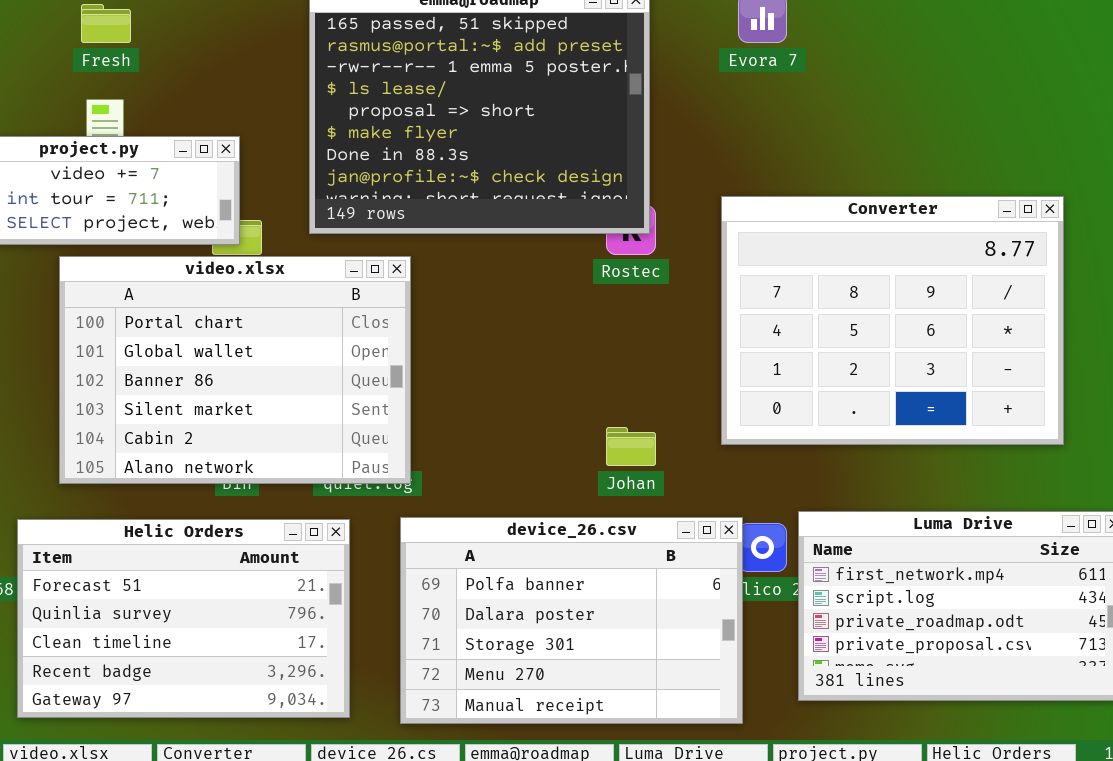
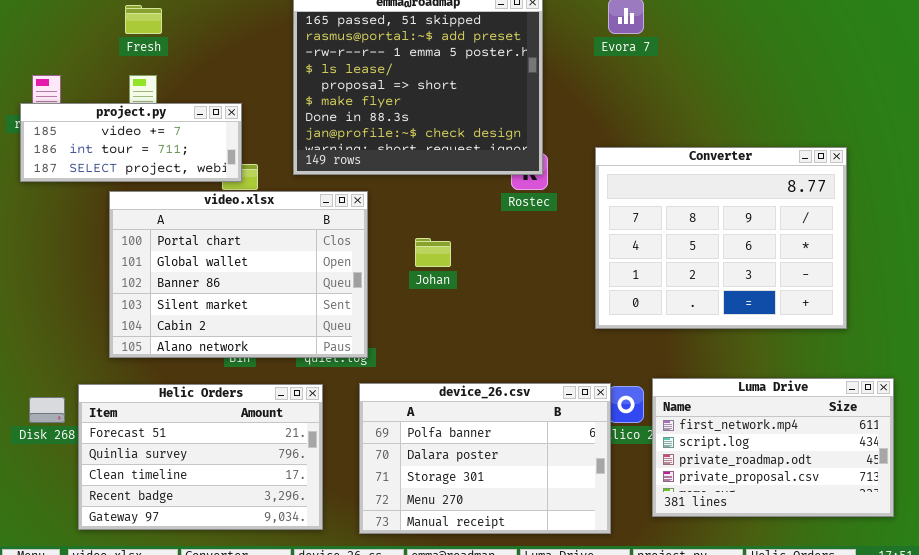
Johan: [606,427,656,466] -> [415,238,451,267], moved

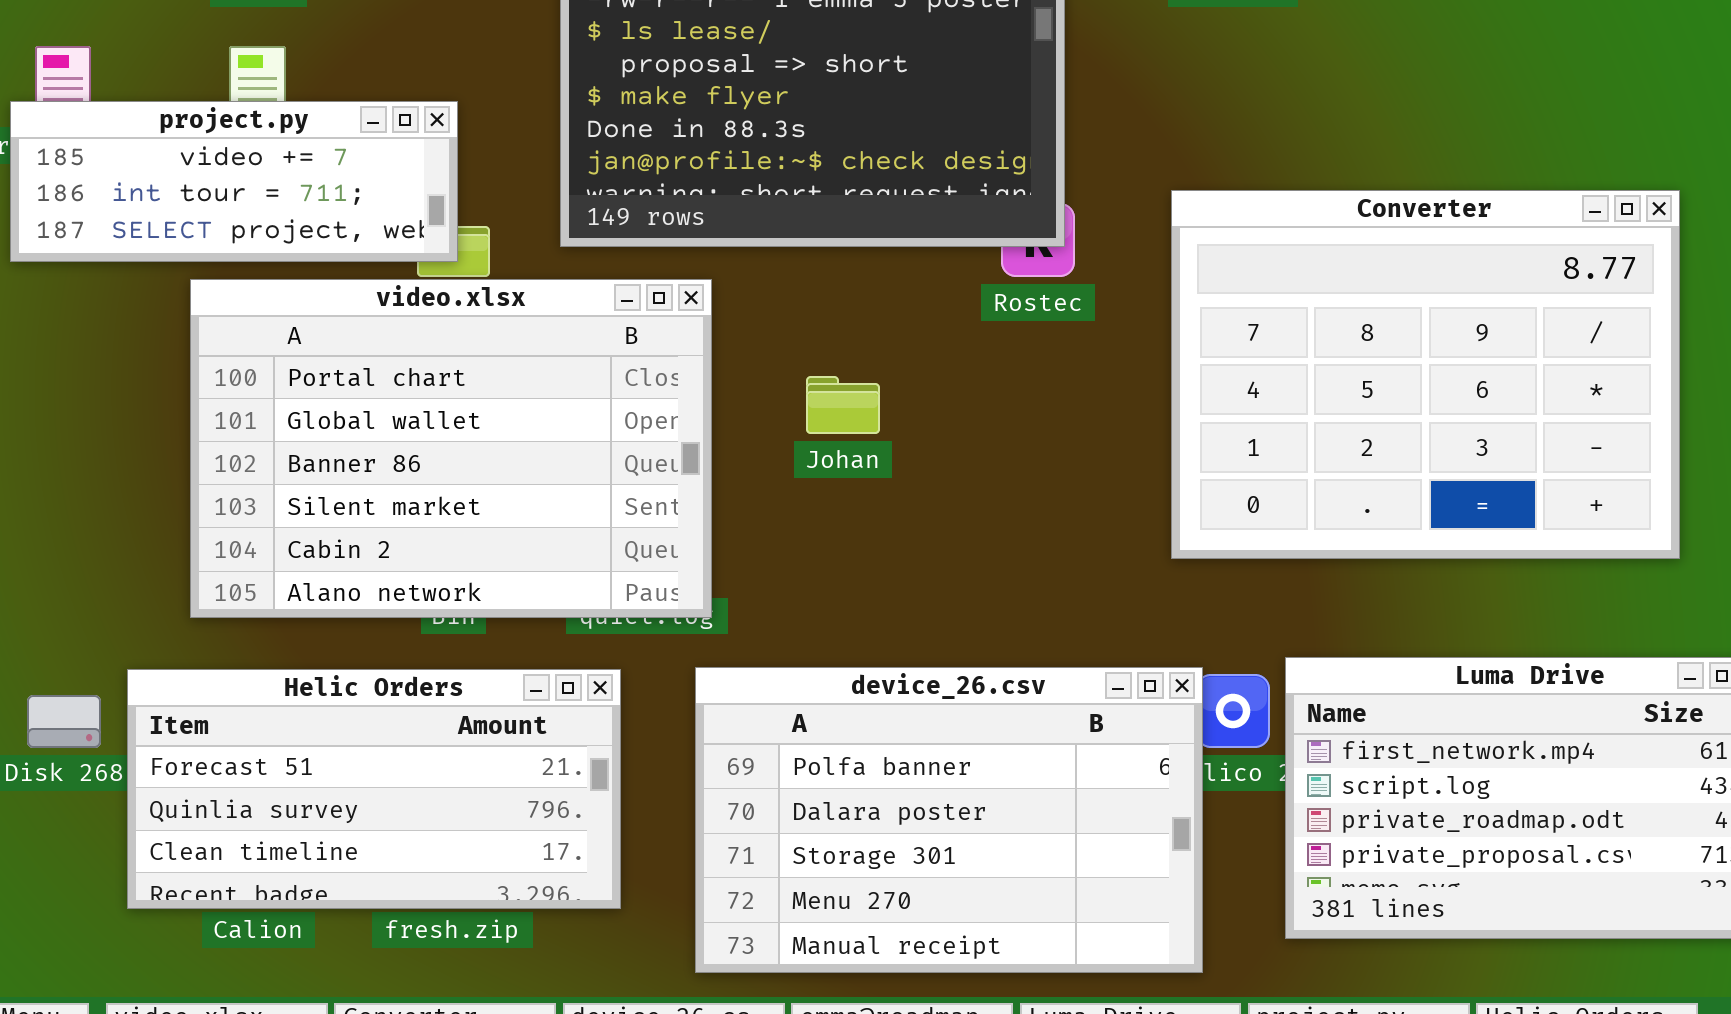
Helic Orders: [78,384,323,530] -> [127,669,621,909], resized

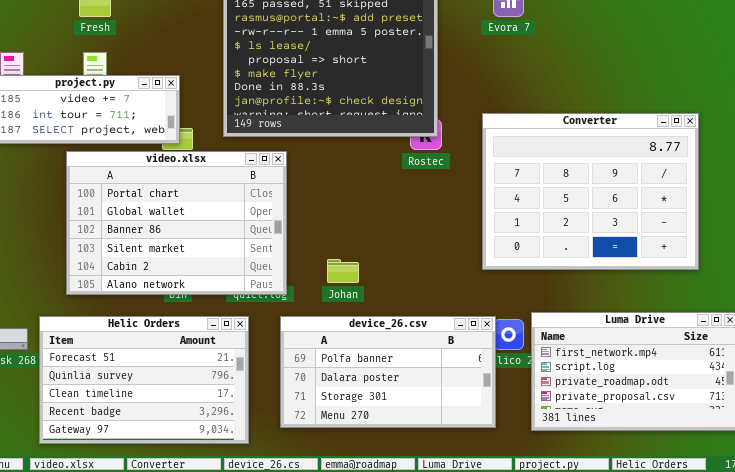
Johan: [806,376,880,434] -> [327,259,359,283], moved
device_26.csv: [695,667,1203,973] -> [280,316,496,428], resized
Helic Orders: [127,669,621,909] -> [39,316,249,444], resized

